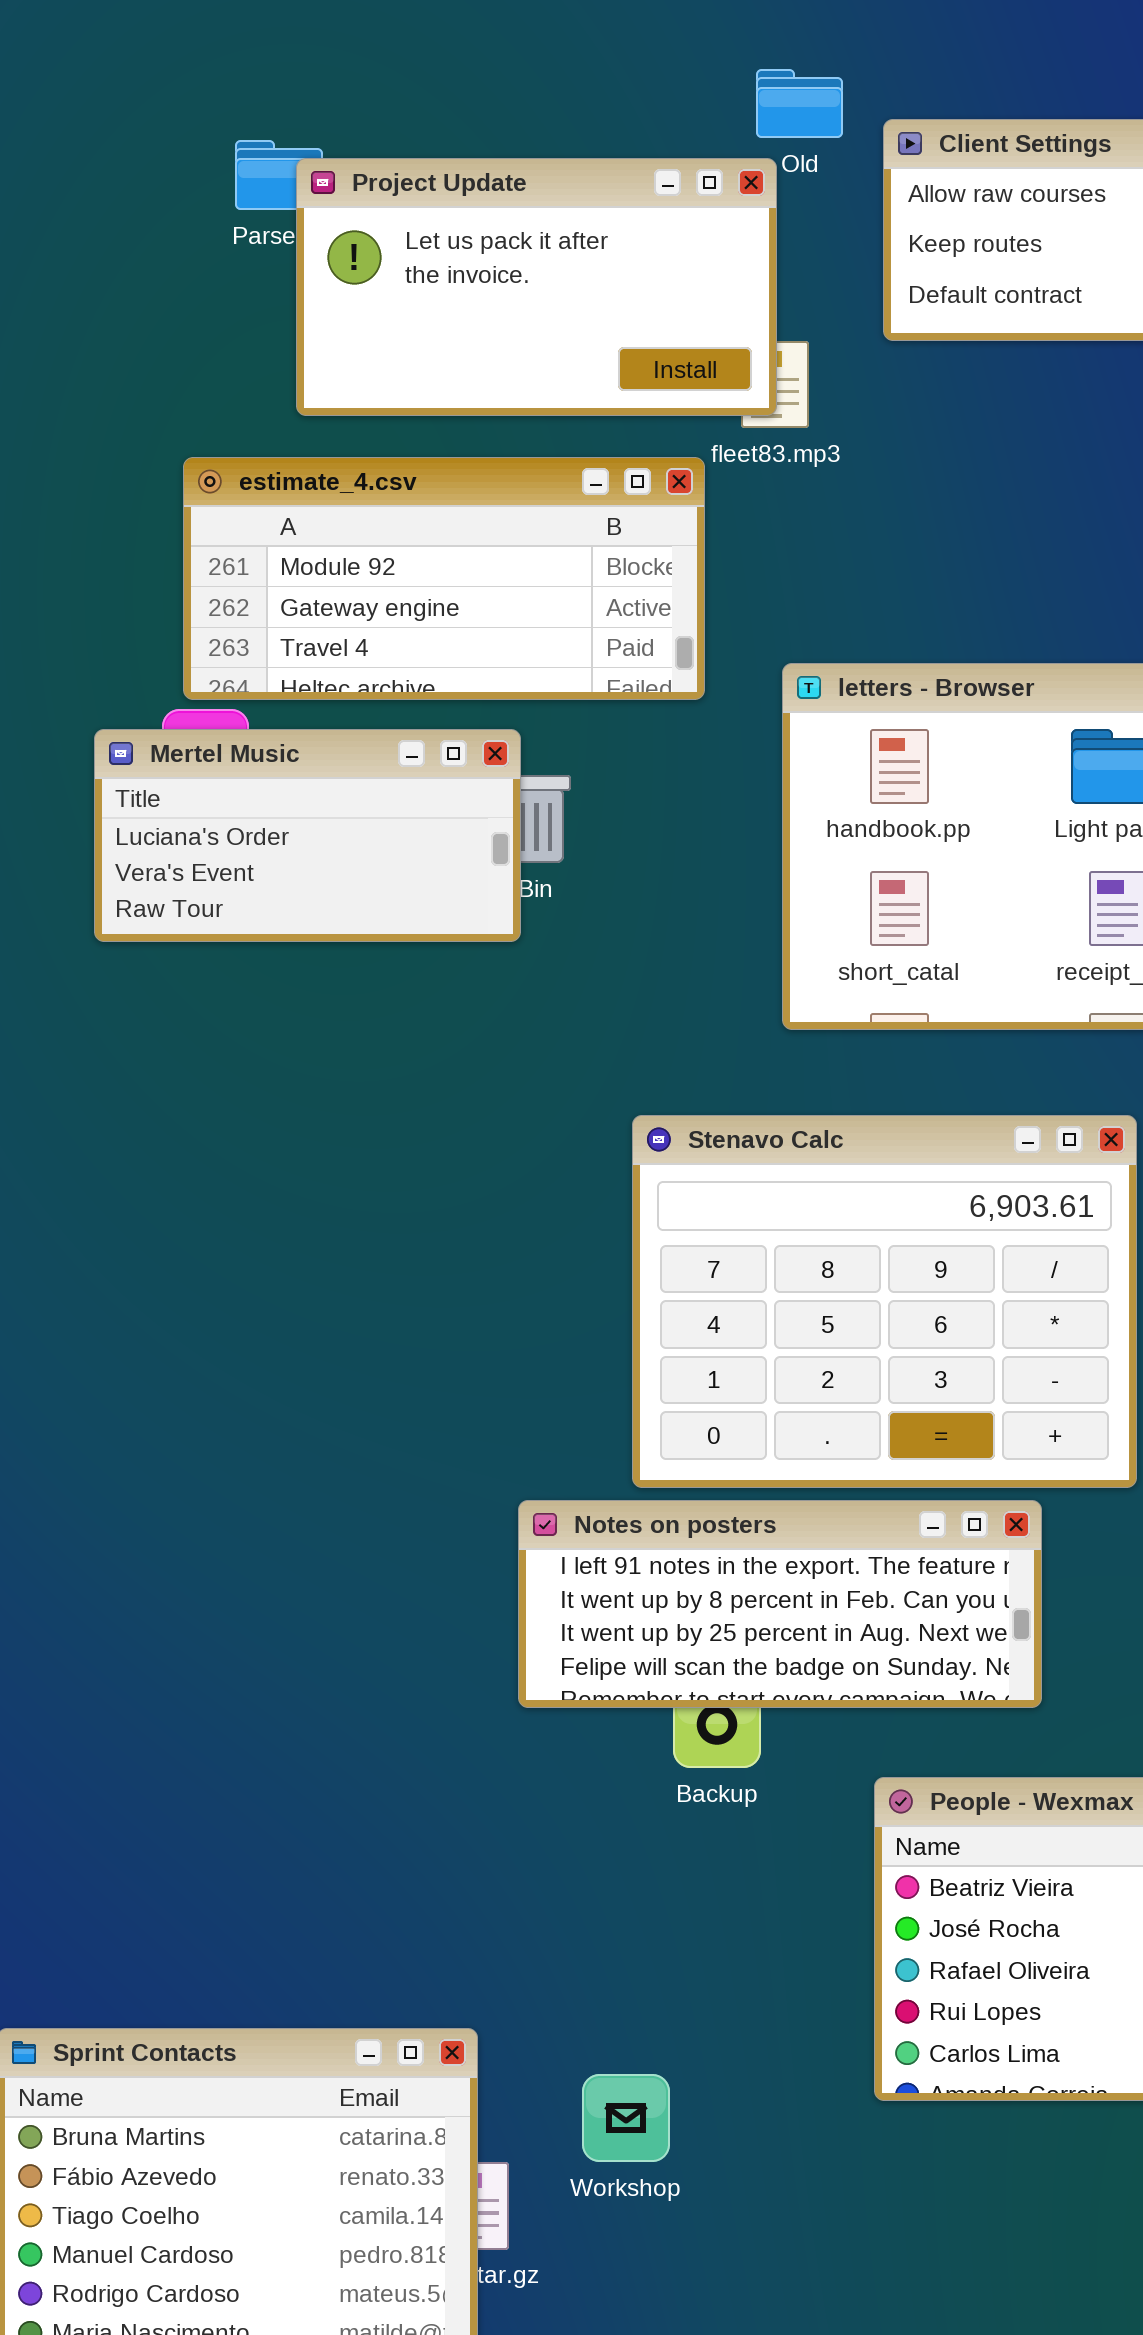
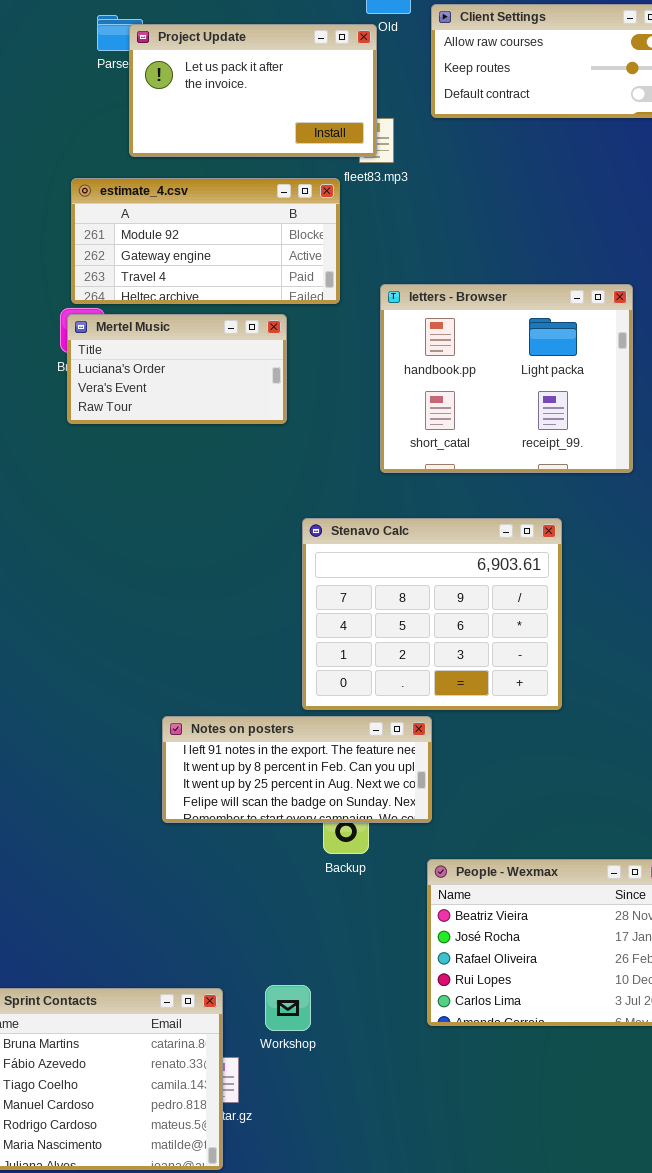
Mertel Music: [94,729,521,942] -> [67,314,287,424], moved
Notes on posters: [518,1500,1042,1708] -> [162,716,432,823], moved
Workshop: [582,2074,670,2162] -> [265,985,311,1031], moved

